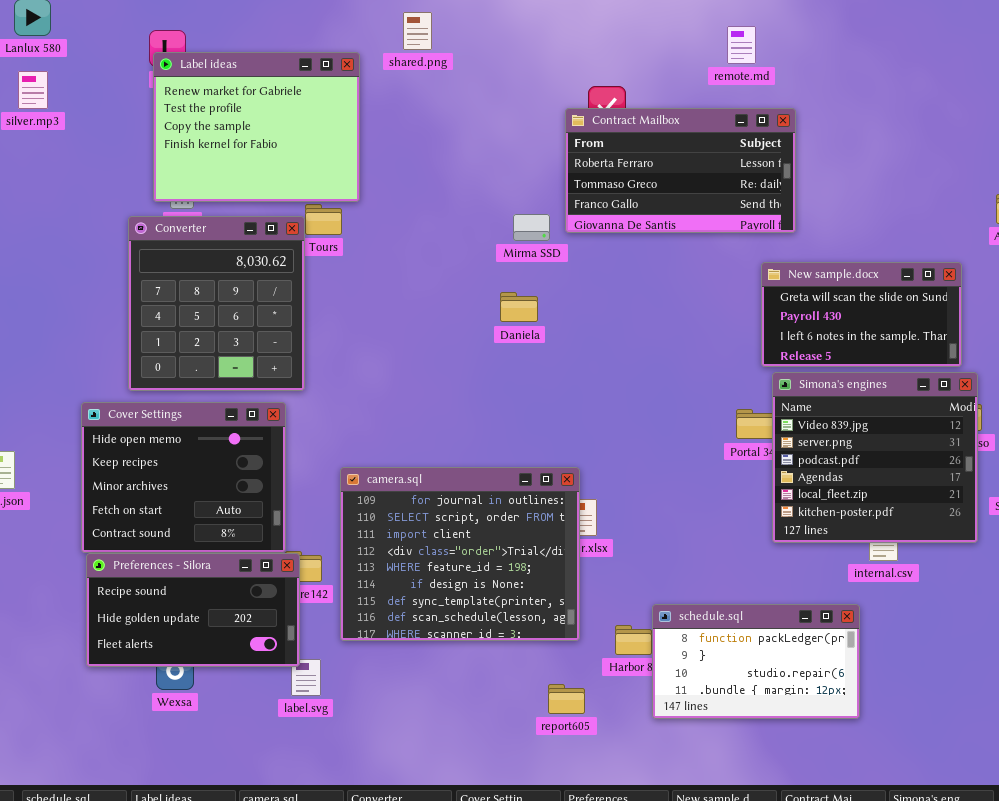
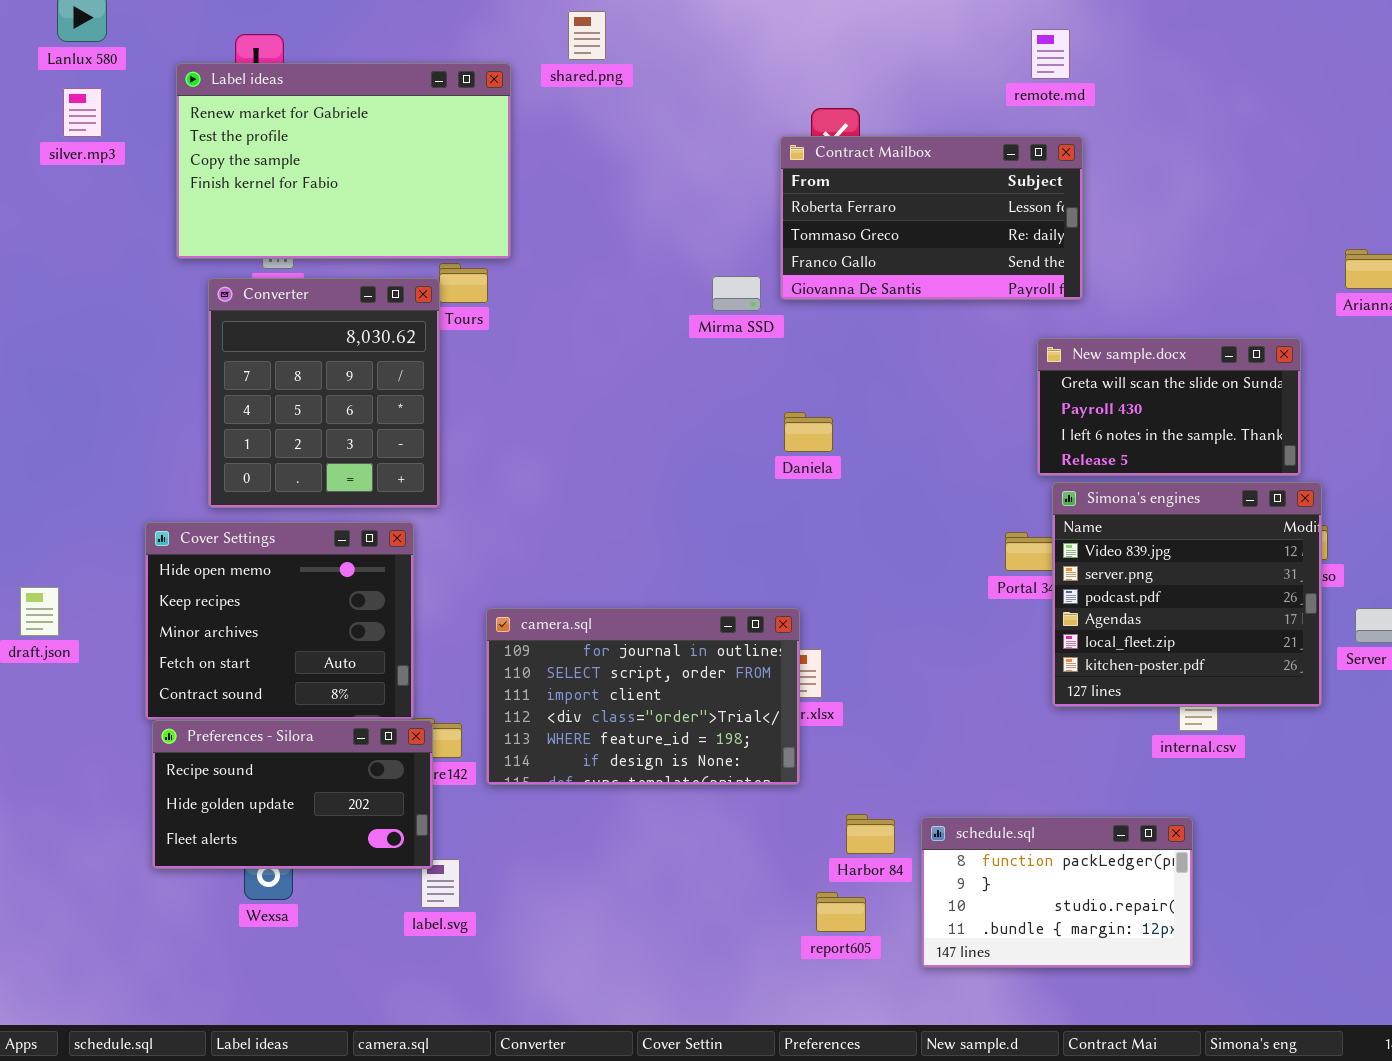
remote.md: [727,26,756,64] -> [1031,29,1070,79], moved
Label ideas: [153,52,360,202] -> [176,63,511,259], resized
Daniela: [500,292,538,322] -> [784,412,833,452], moved
camera.sql: [340,467,580,641] -> [486,608,800,785], resized
schedule.sql: [652,604,860,719] -> [921,817,1193,968], moved
report605: [548,684,585,714] -> [816,892,866,932], moved

